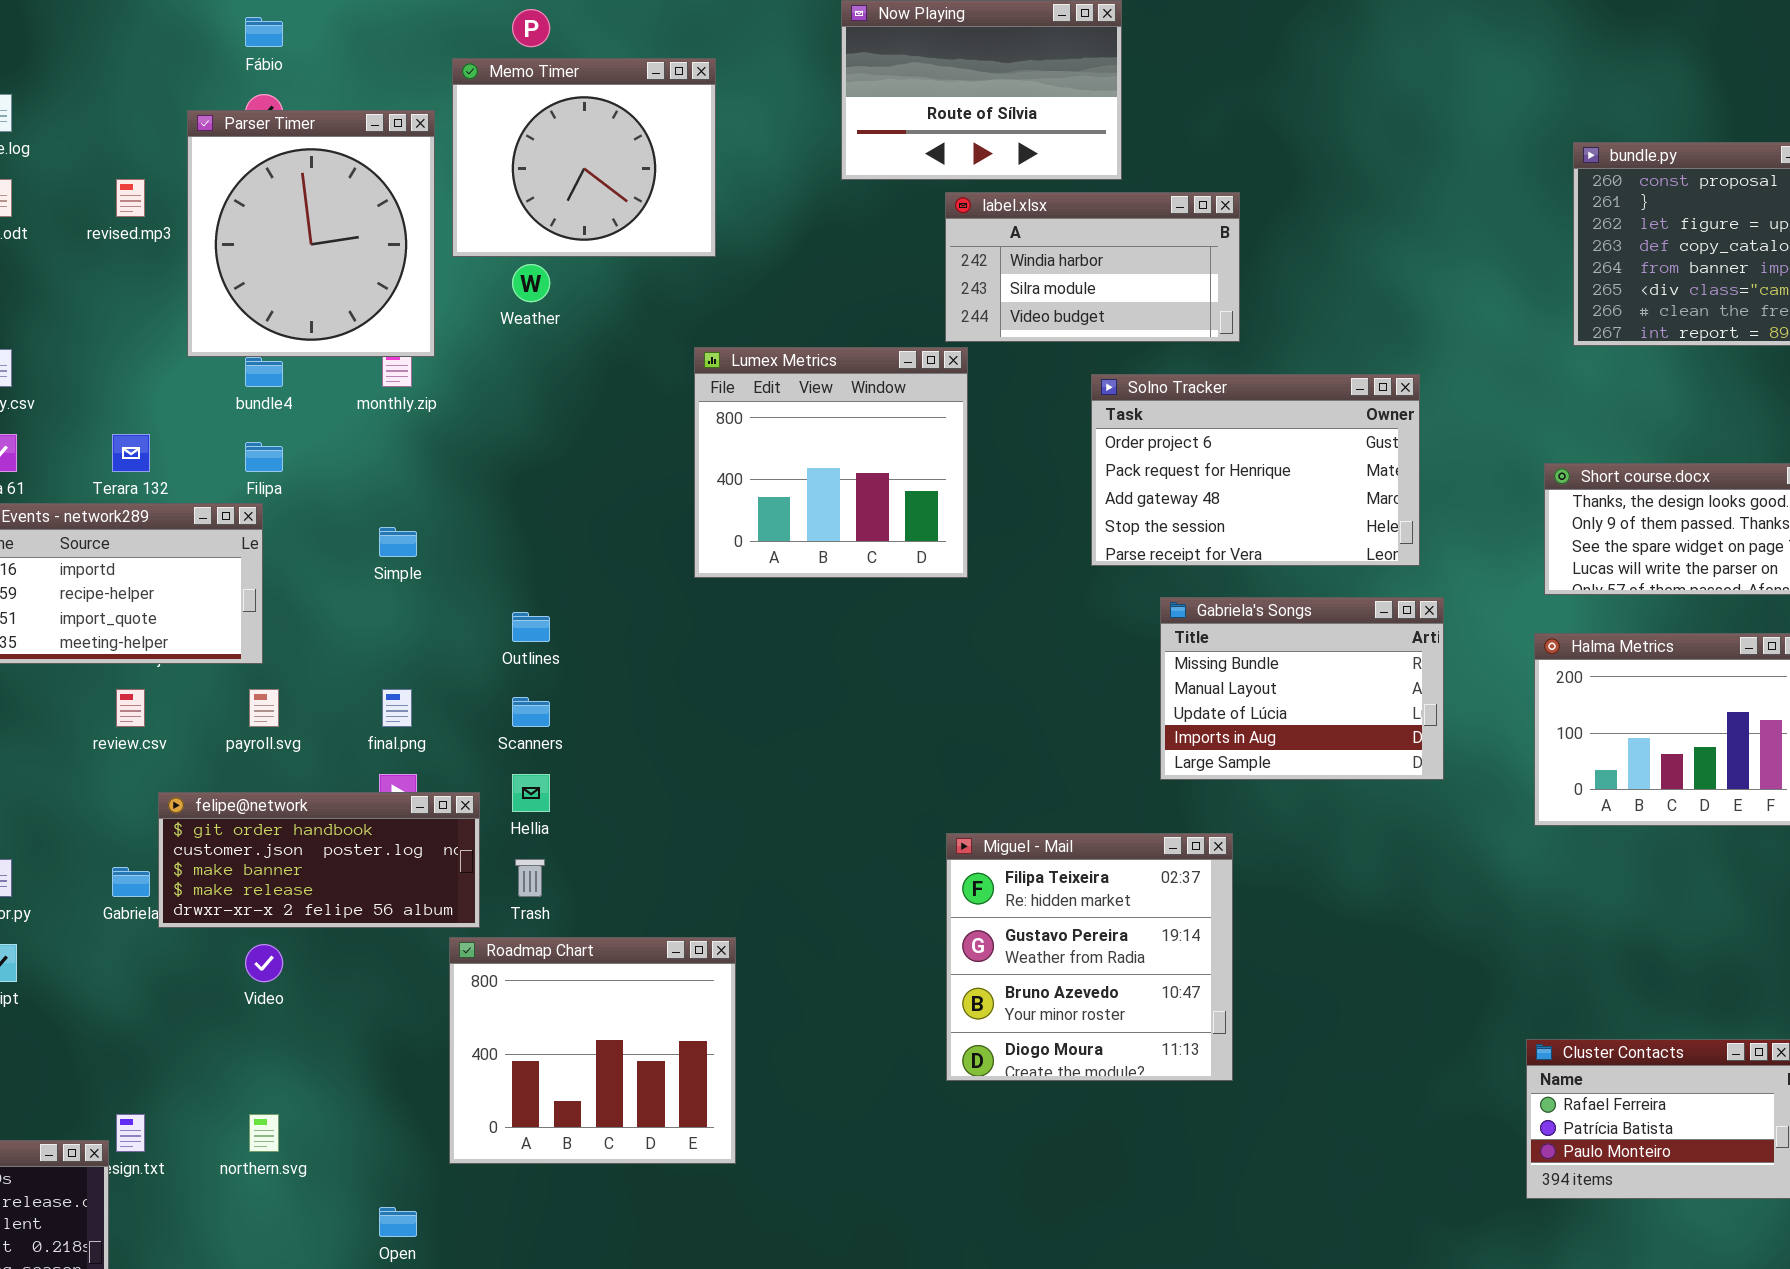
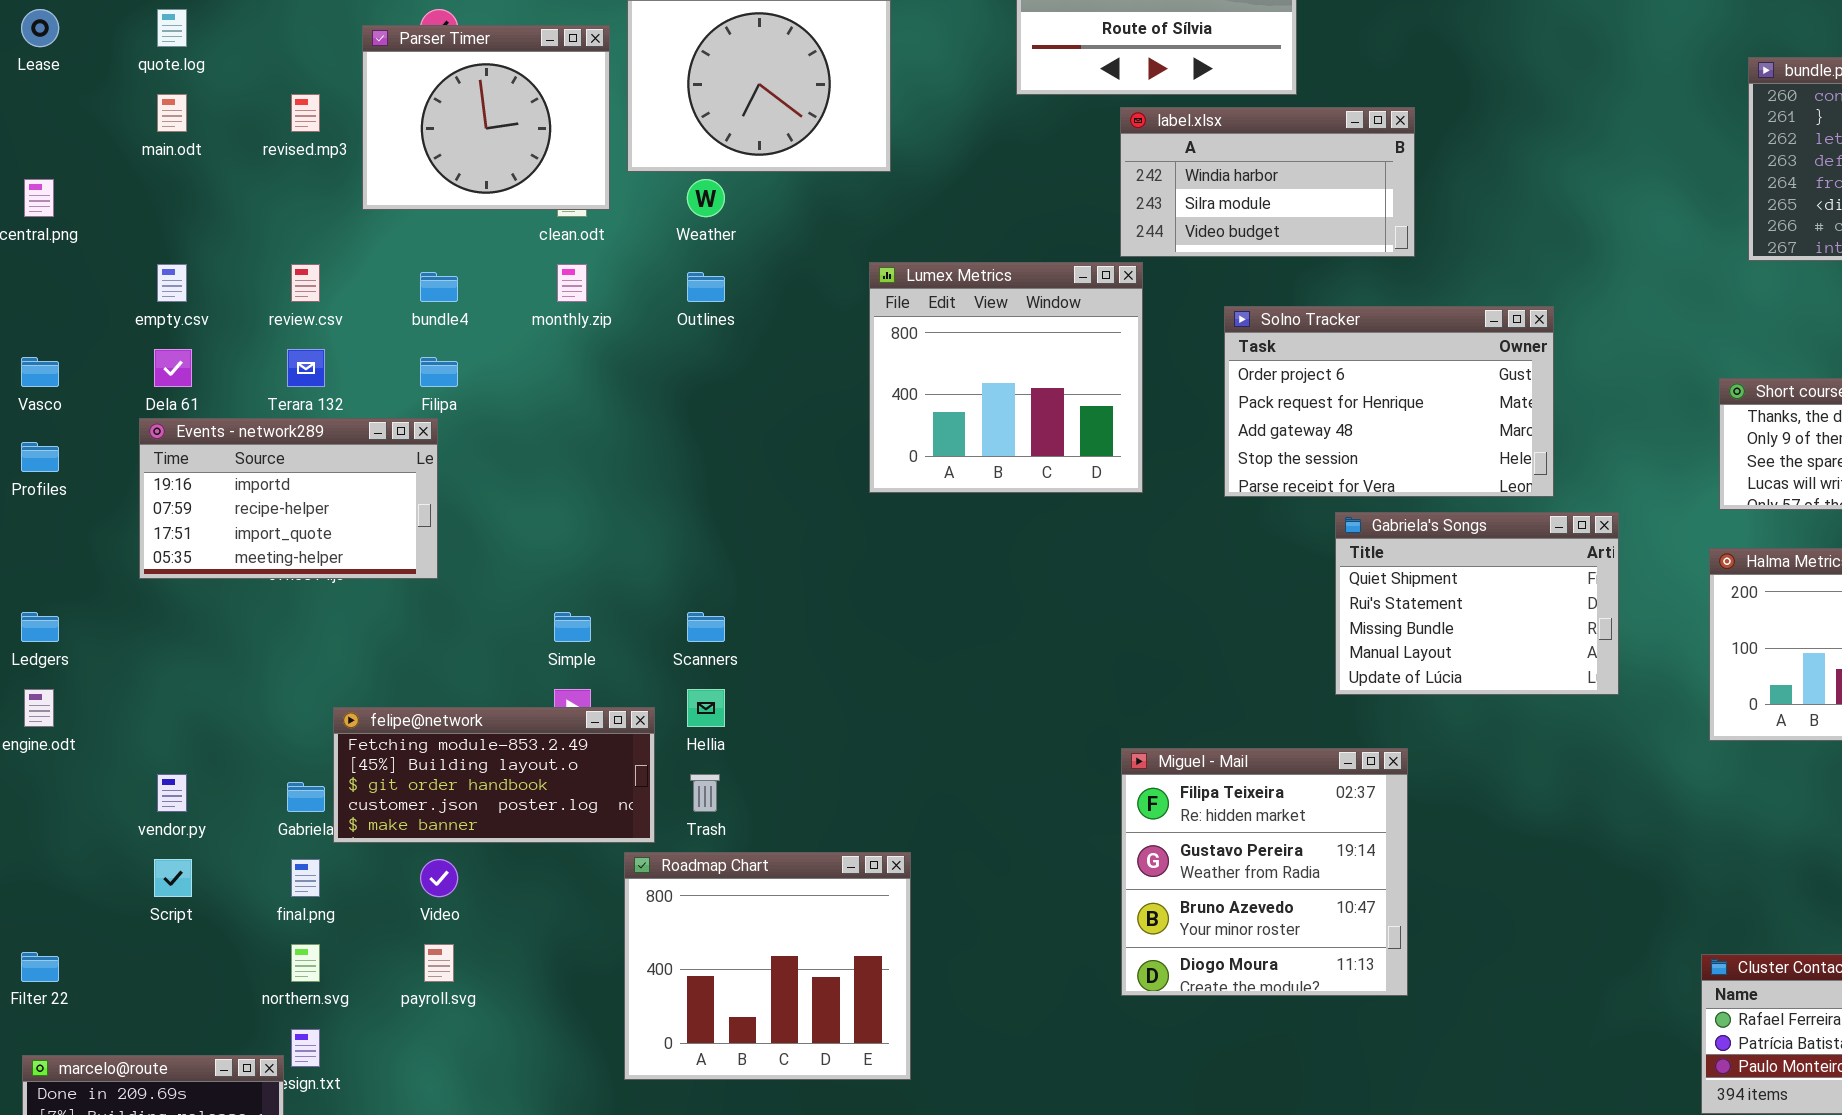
Parser Timer: [187,110,435,357] -> [362,25,610,210], resized
Solno Tracker: [1091,374,1420,566] -> [1224,306,1554,497], moved
Simple: [379,527,417,557] -> [554,612,591,642], moved
Gabriela's Songs: [1160,597,1444,780] -> [1335,512,1619,695], scrolled up 2 rows
Outlines: [512,612,550,642] -> [687,272,725,302], moved
review.csv: [116,689,145,727] -> [291,264,320,302], moved
payroll.svg: [249,689,279,727] -> [424,944,454,982], moved
final.png: [382,689,412,727] -> [291,859,320,897], moved
felipe@network: [158,792,480,928] -> [333,707,655,843], scrolled up 2 rows
northern.svg: [249,1114,279,1152] -> [291,944,320,982], moved

